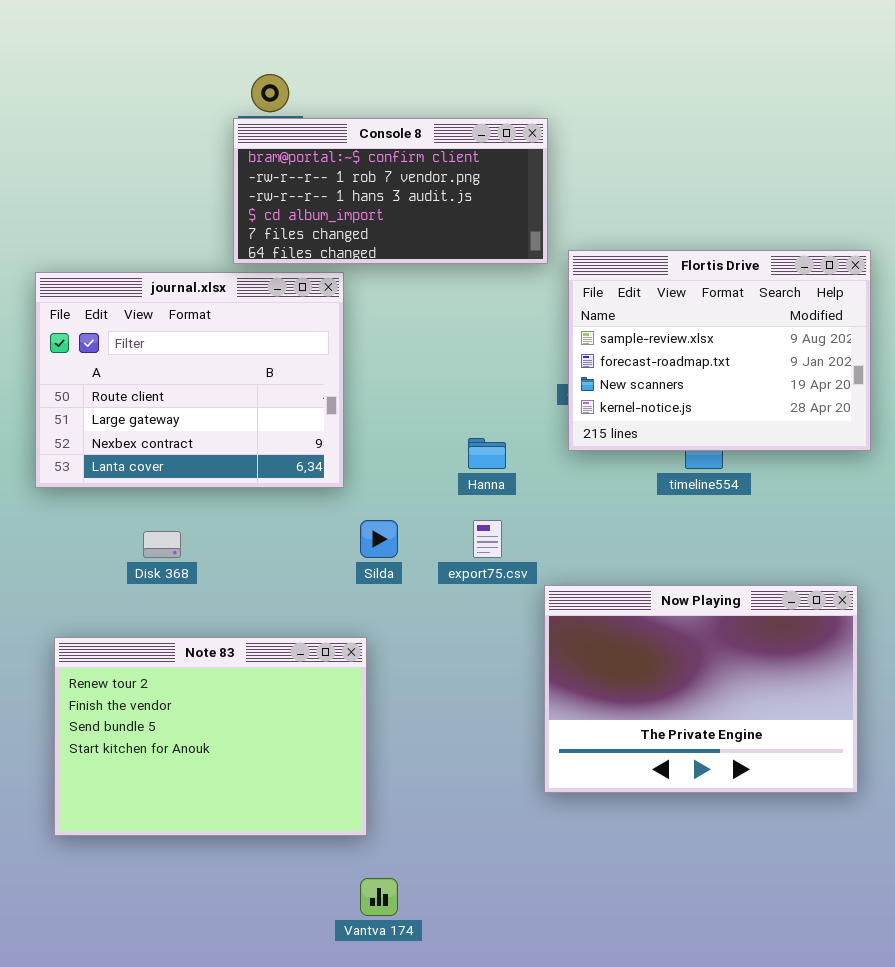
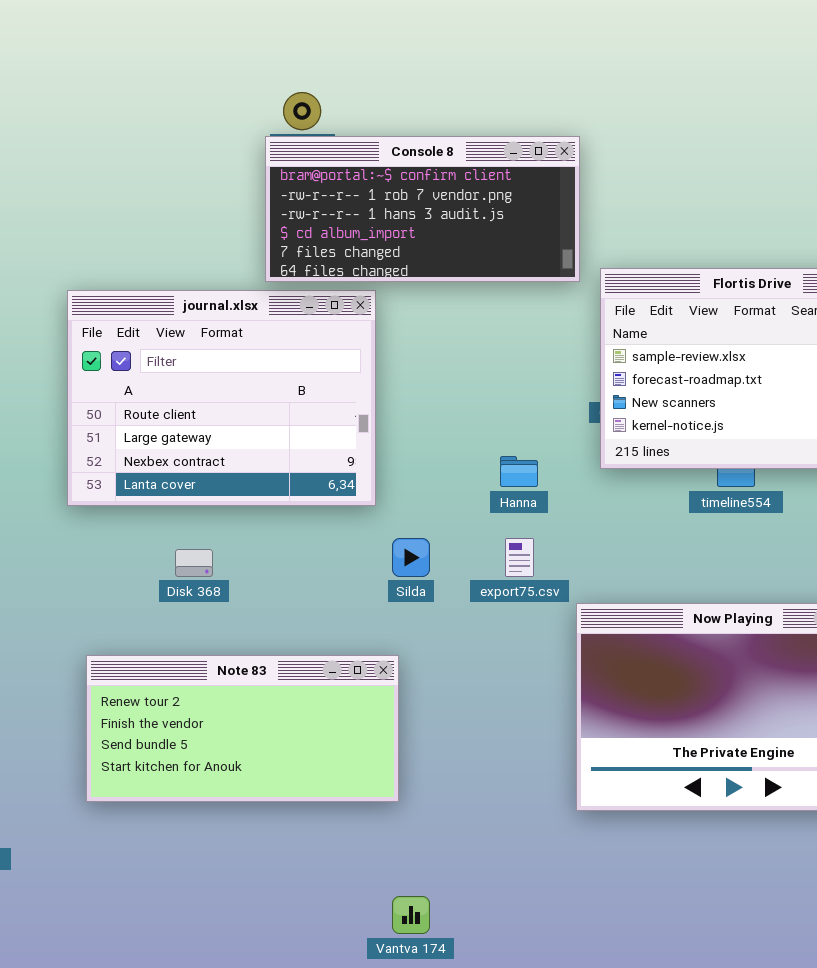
Note 83: [54,637,367,836] -> [86,655,399,802], resized

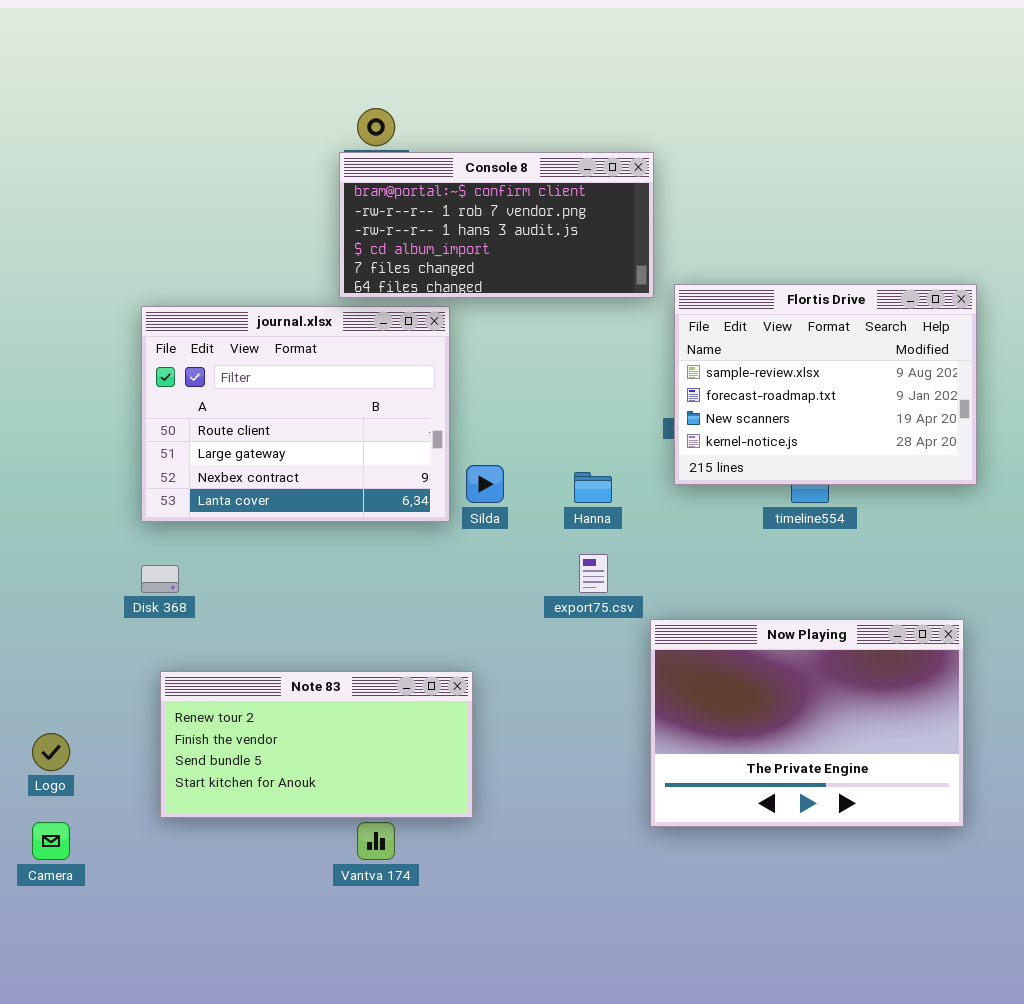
Silda: [392,538,430,577] -> [466,465,504,503], moved
Disk 368: [175,549,213,577] -> [141,565,179,593], moved
Vantva 174: [392,896,430,934] -> [357,822,395,860], moved

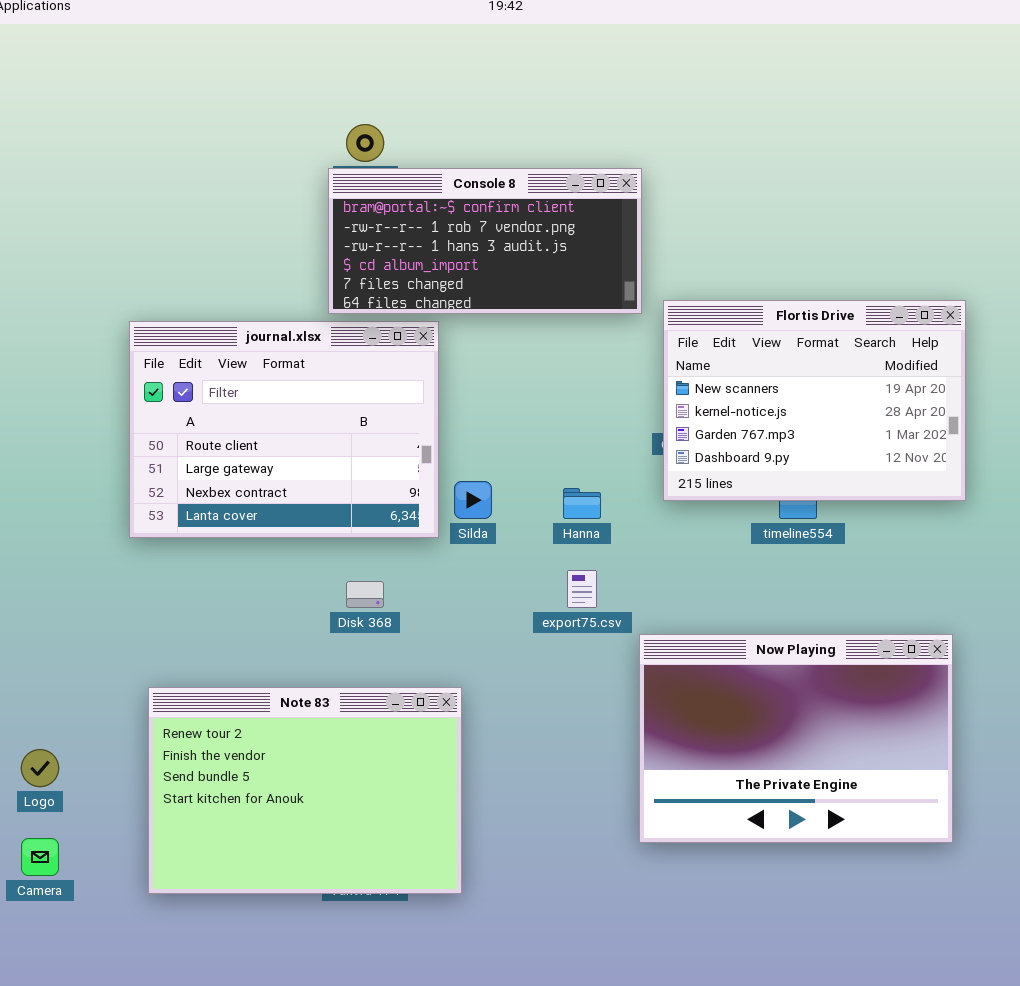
Flortis Drive: [674,284,977,485] -> [663,300,966,501], scrolled down 2 rows
Disk 368: [141,565,179,593] -> [346,581,384,608], moved
Note 83: [160,671,473,818] -> [148,687,462,894], resized

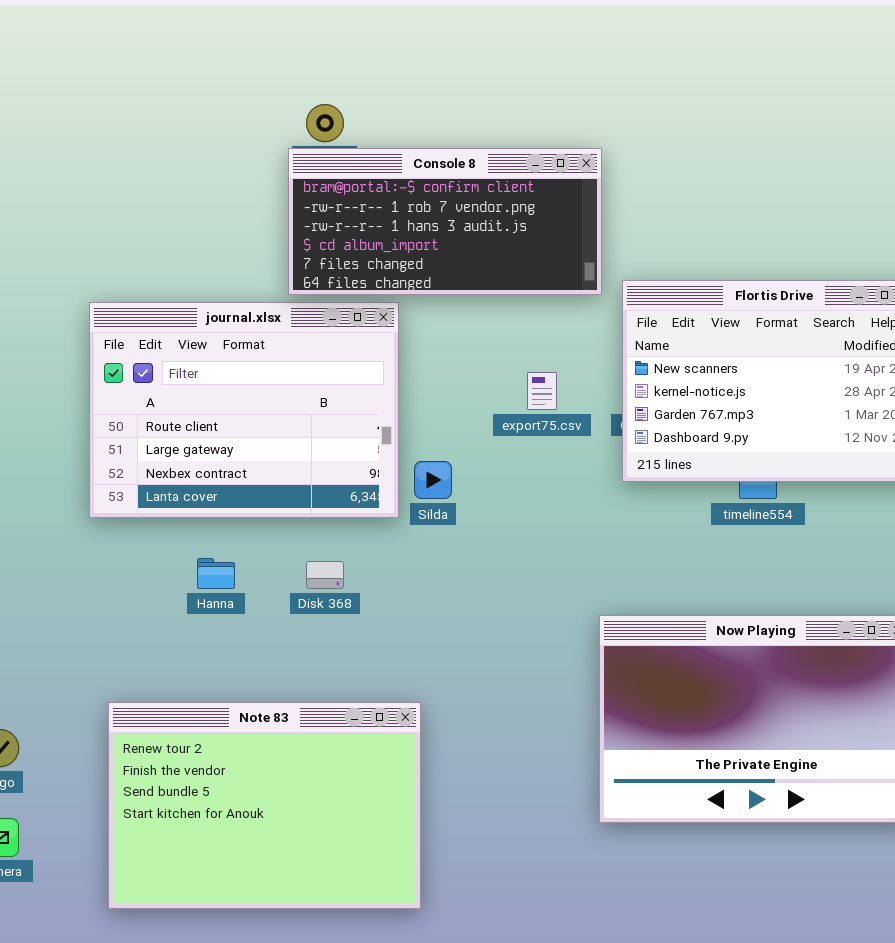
Hanna: [563,488,601,519] -> [197,558,235,589], moved
export75.csv: [567,570,597,608] -> [527,372,557,410], moved
Note 83: [148,687,462,894] -> [108,702,421,909], moved

